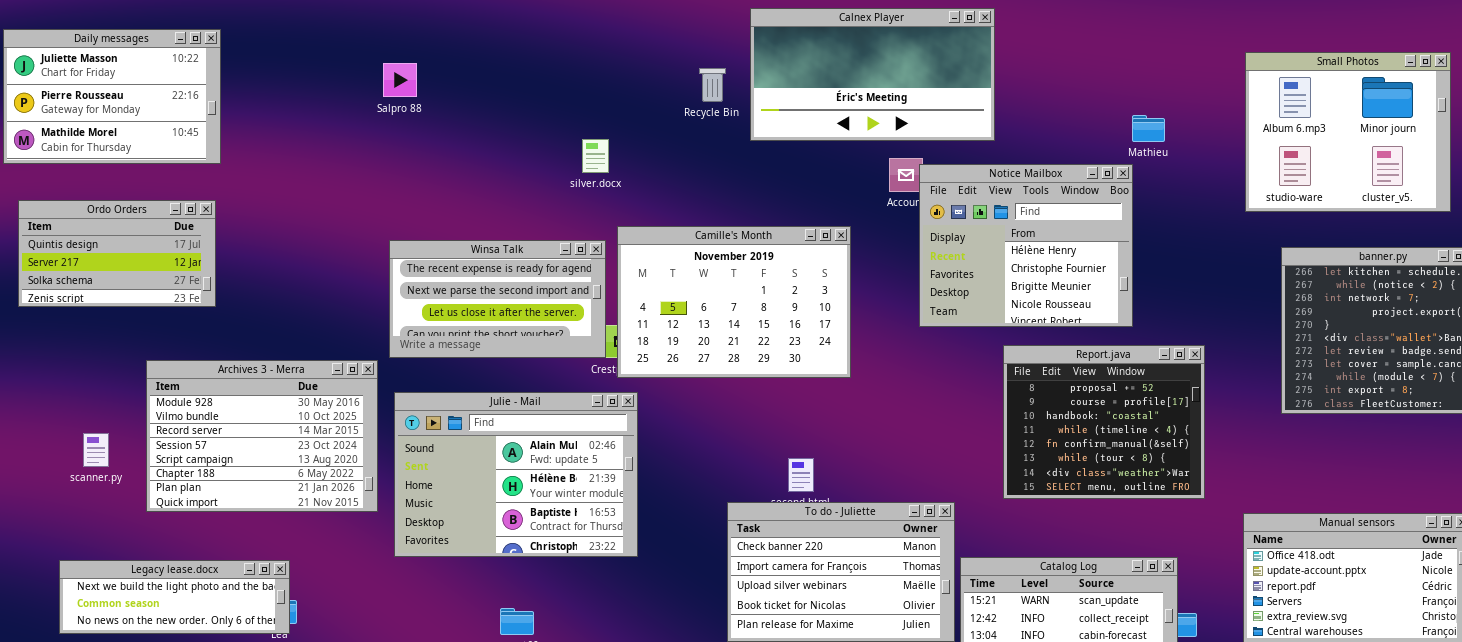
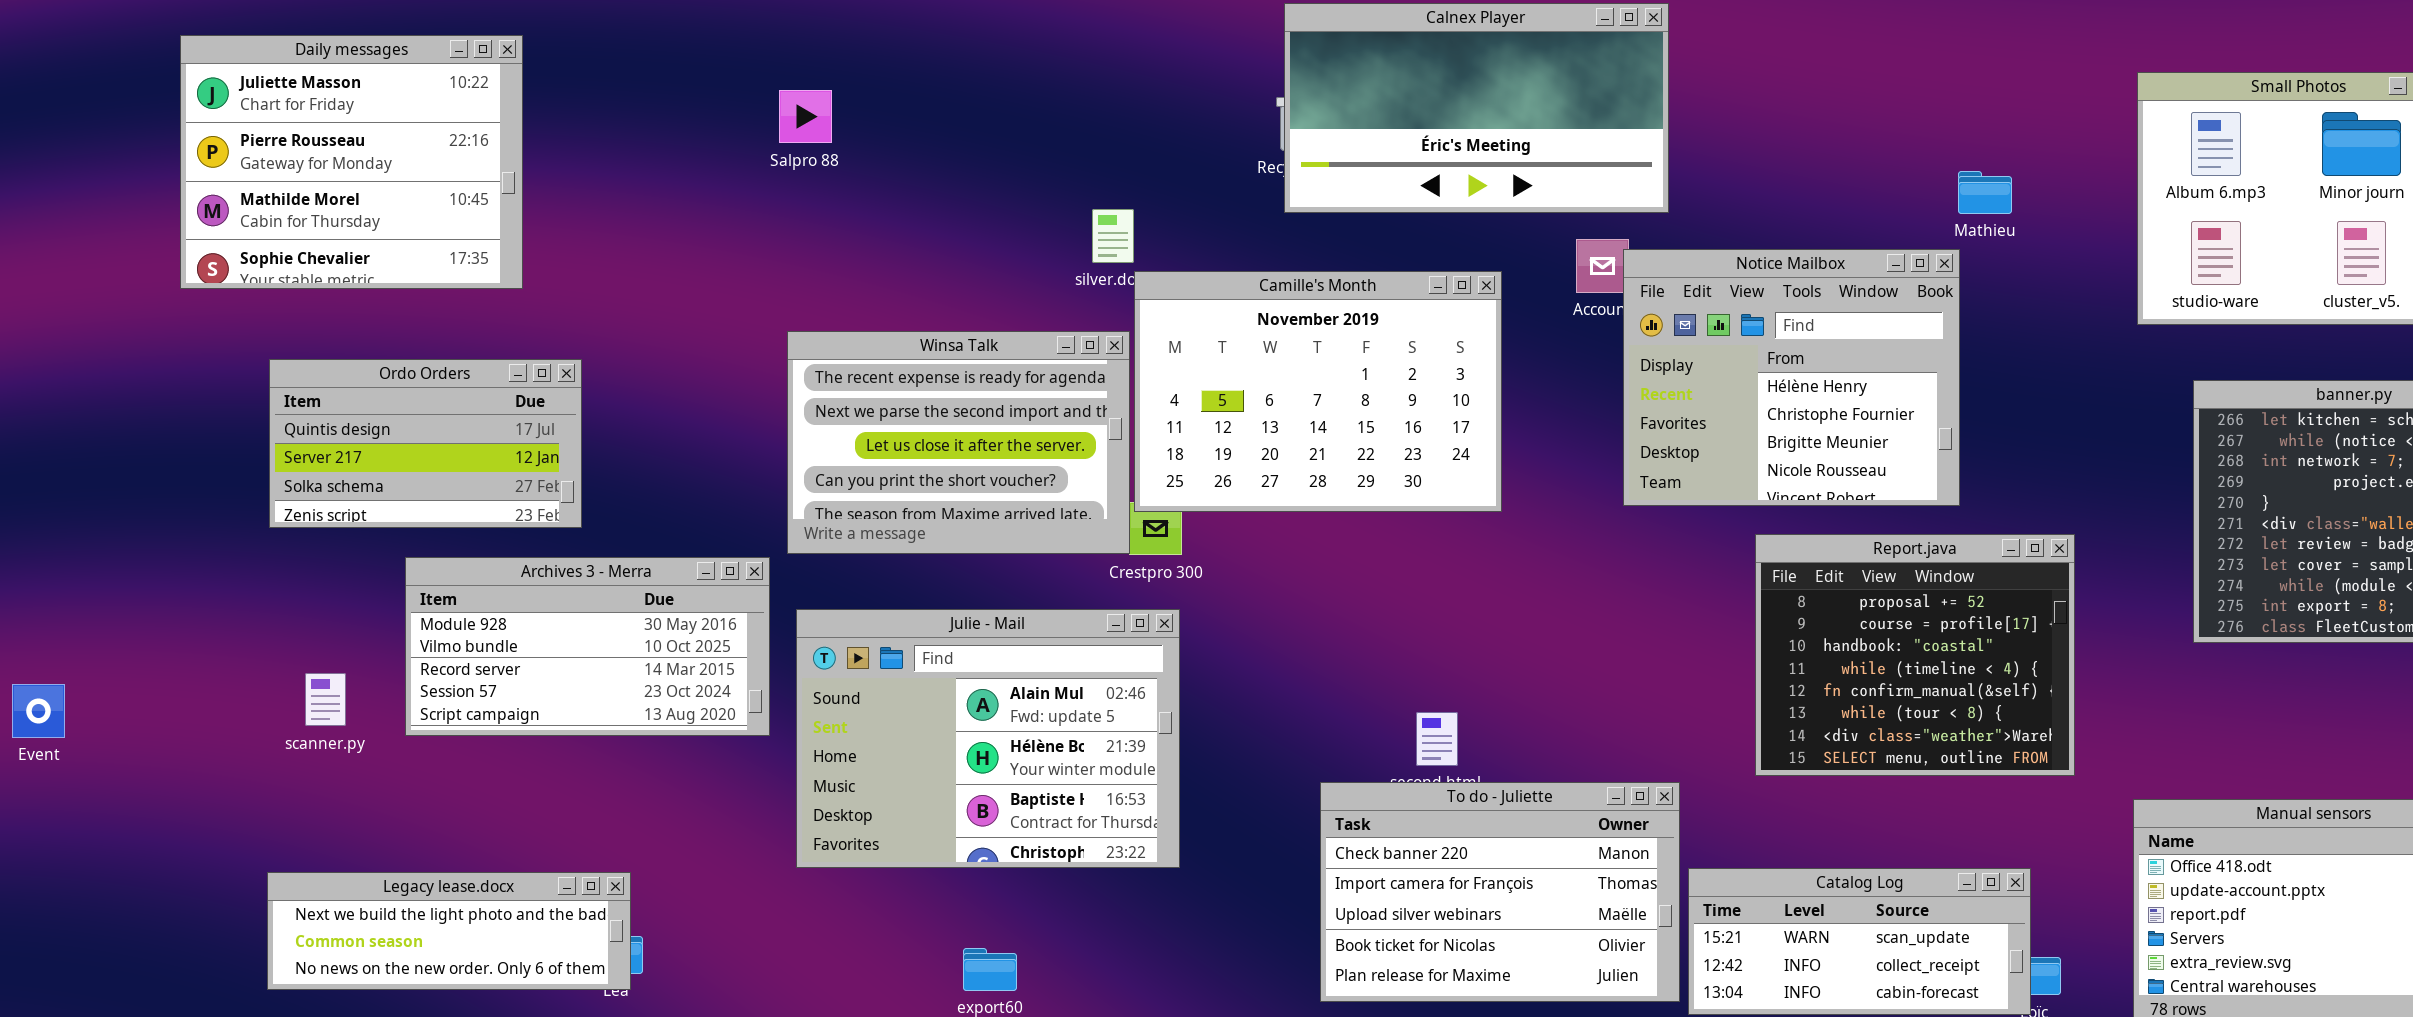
Calnex Player: [750,8,995,141] -> [1284,3,1669,213], moved
Daily messages: [3,29,221,164] -> [180,35,523,289], resized
Ordo Orders: [18,200,216,307] -> [269,359,582,528], moved
Camille's Month: [617,226,851,378] -> [1134,271,1502,512], moved
Winsa Talk: [389,240,606,358] -> [787,331,1130,554], resized
Archives 3 - Merra: [146,360,378,512] -> [405,557,770,736], resized

